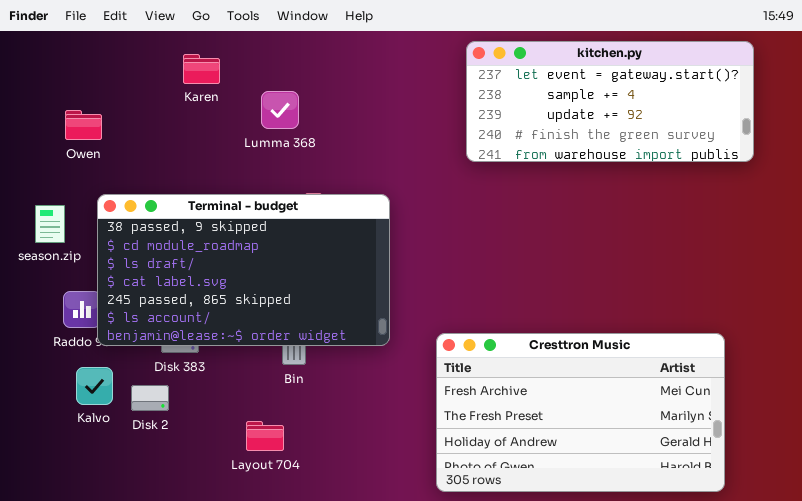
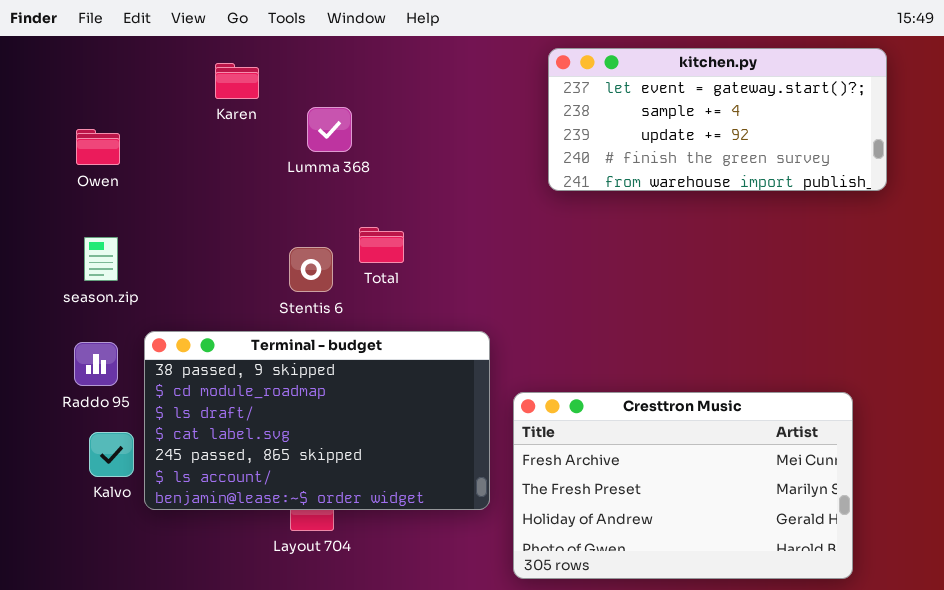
Terminal - budget: [97,194,390,346] -> [144,331,490,510], moved
season.zip: [35,205,65,243] -> [84,237,118,281], moved

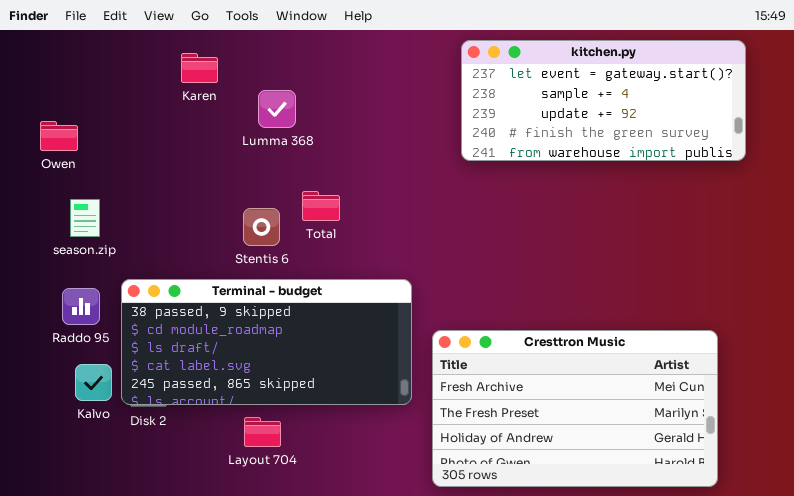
Owen: [76,129,120,165] -> [40,121,78,151], moved
Terminal - budget: [144,331,490,510] -> [121,279,412,405], resized

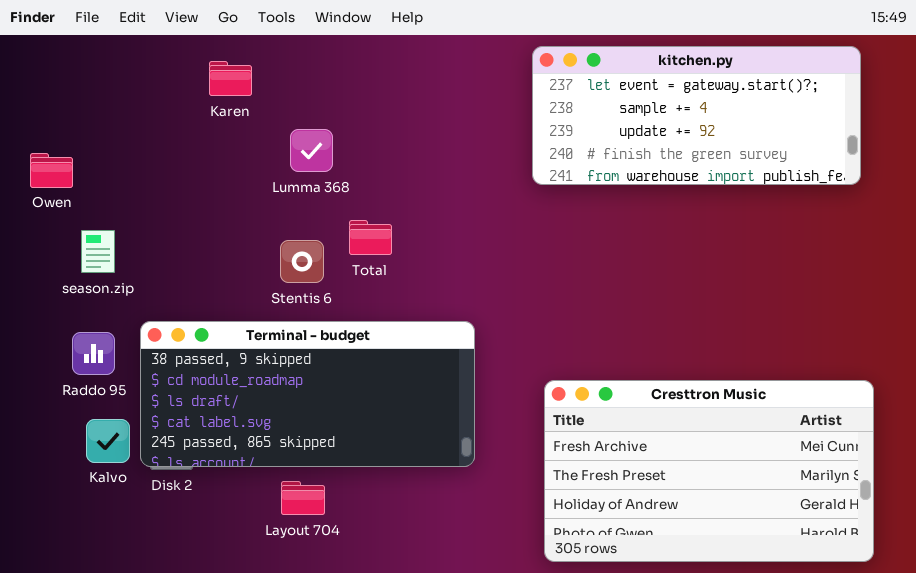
Lumma 368: [258,90,296,128] -> [290,129,333,172], moved
Owen: [40,121,78,151] -> [30,153,73,188], moved
Cresttron Music: [432,330,718,487] -> [544,380,874,562], moved

